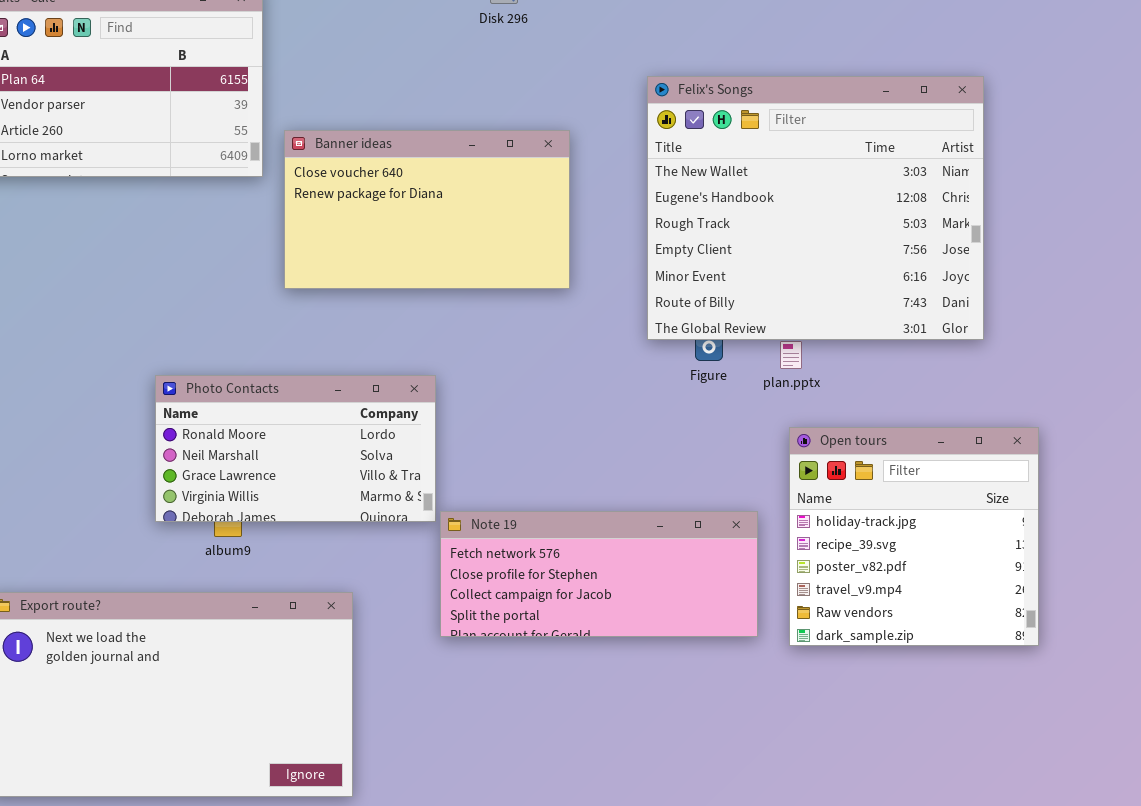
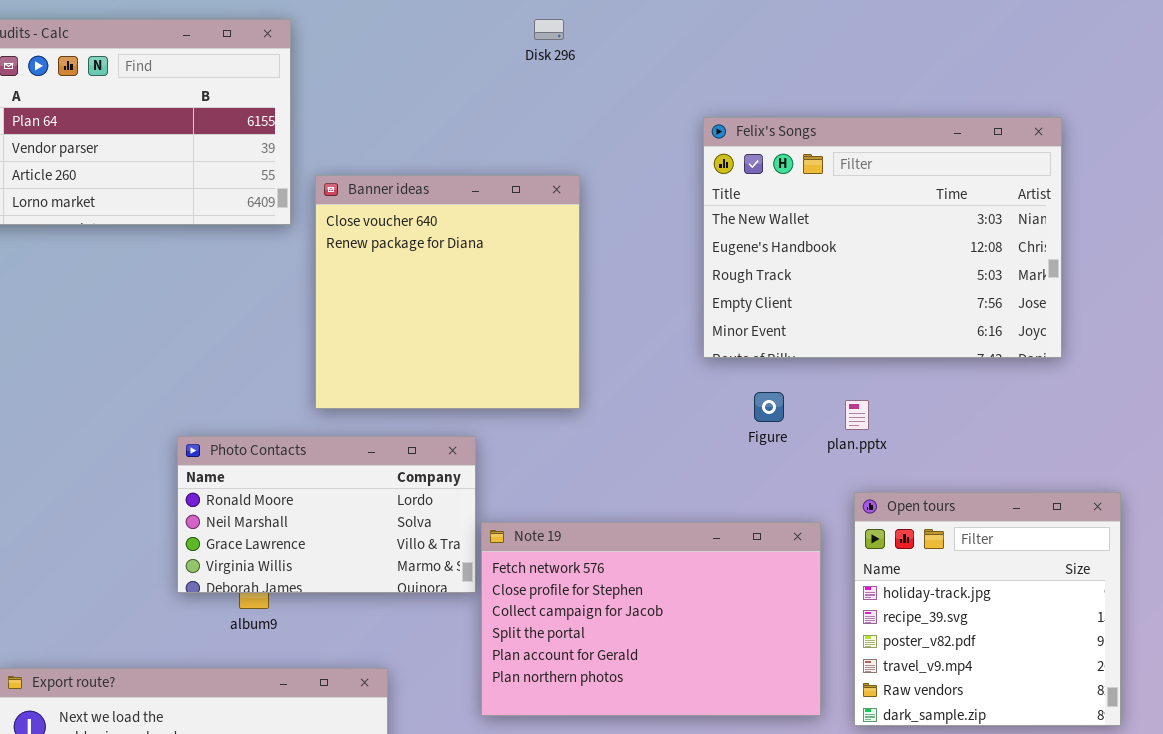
Felix's Songs: [647,76,984,340] -> [703,117,1062,358], resized
Banner ideas: [284,130,570,289] -> [315,175,580,409], resized
Note 19: [440,511,758,637] -> [481,522,821,716], resized

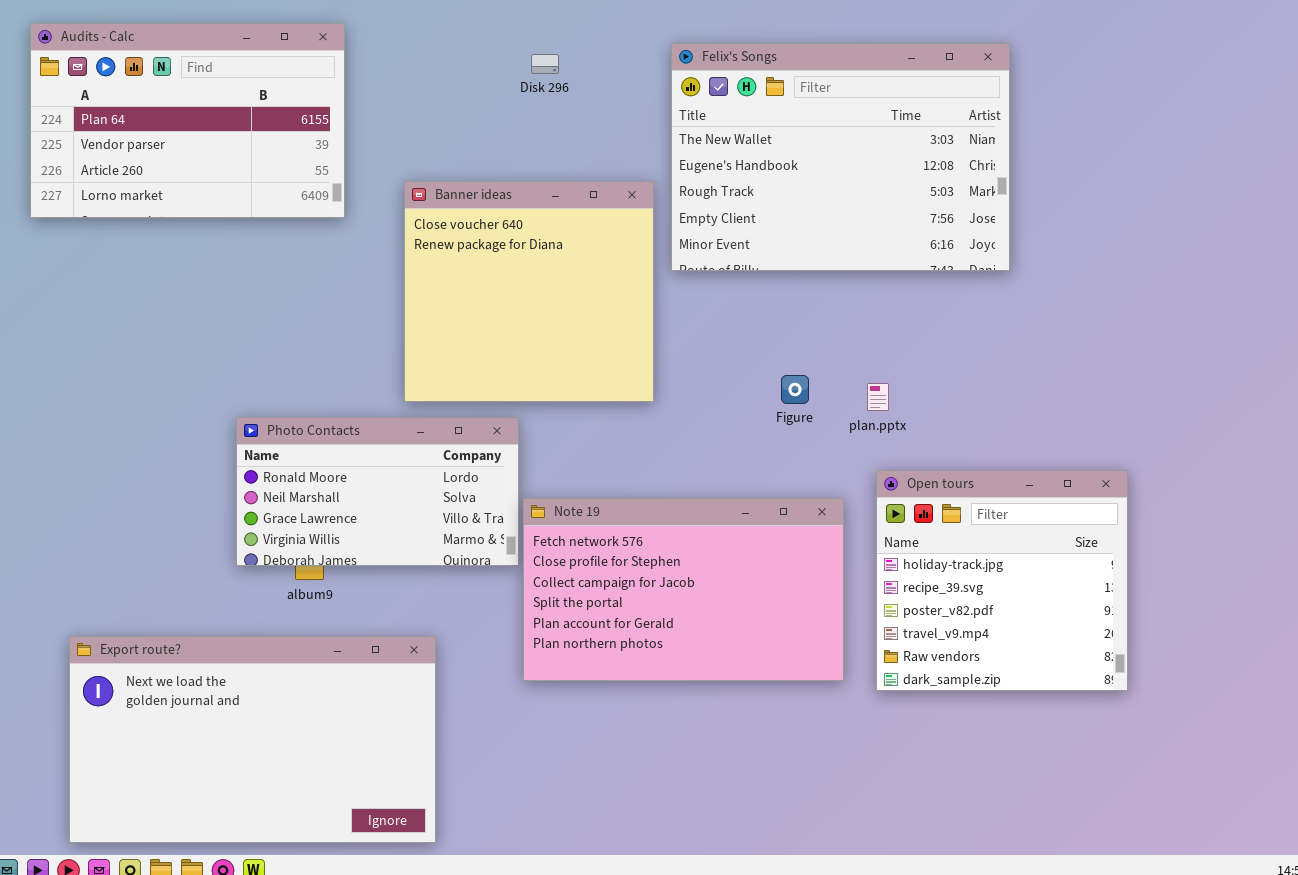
Disk 296: [534,19,564,40] -> [531,54,559,74], moved
Felix's Songs: [703,117,1062,358] -> [671,43,1010,271], moved
Banner ideas: [315,175,580,409] -> [404,181,654,402], moved

